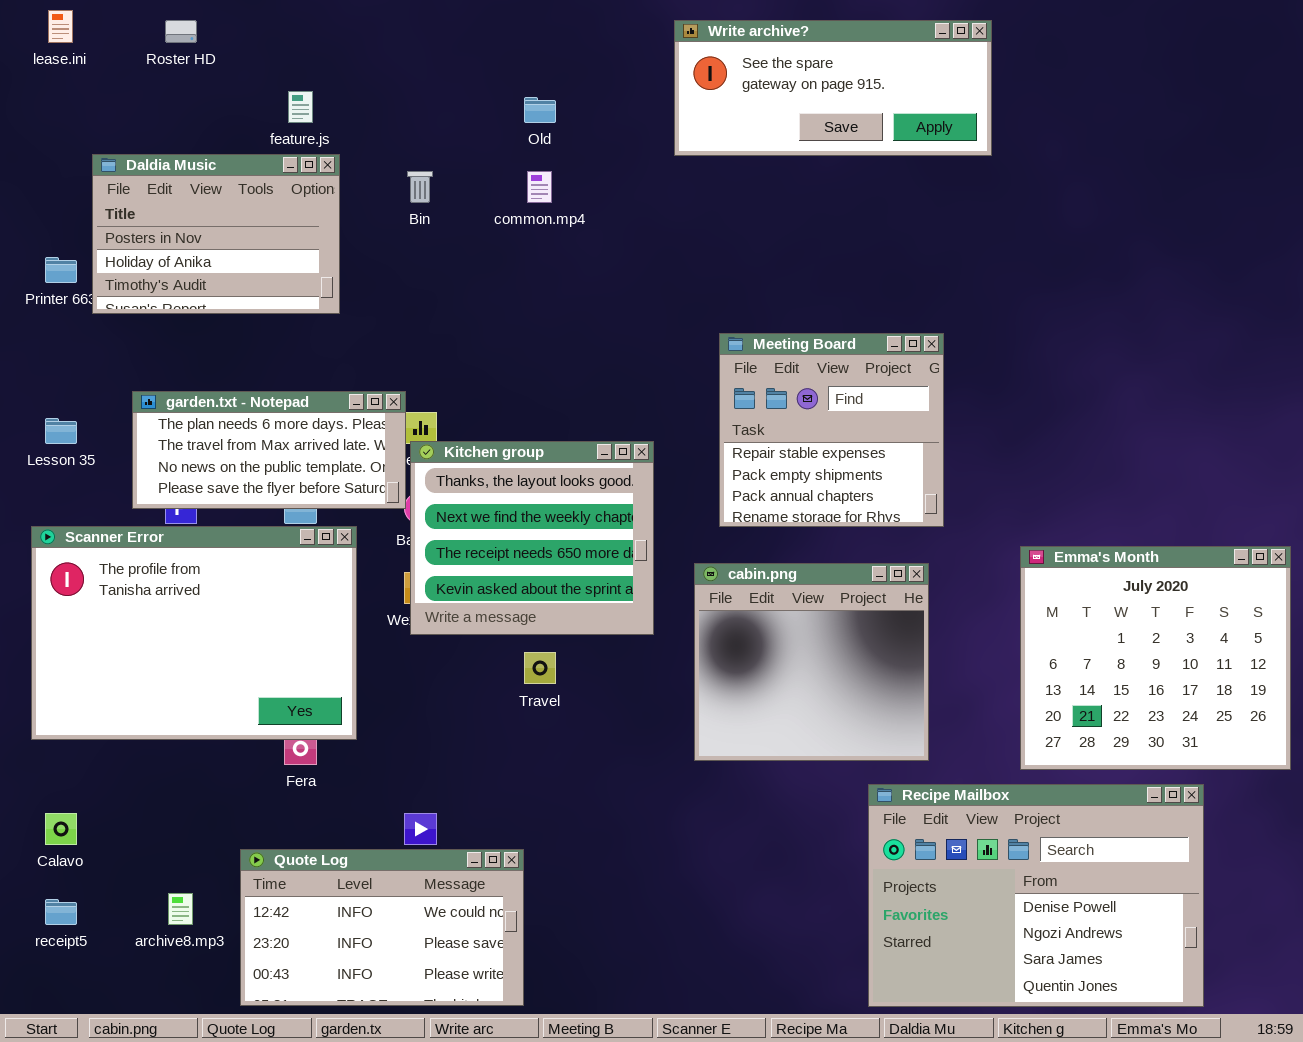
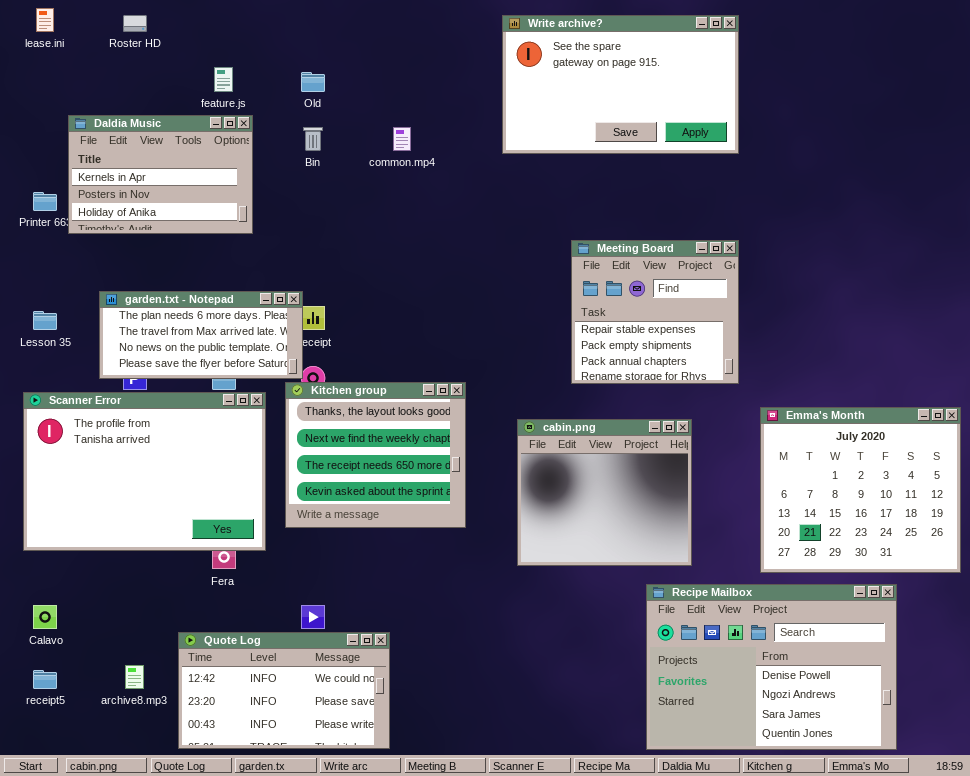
Write archive?: [674,20,992,156] -> [502,15,739,154], resized
Old: [524,97,556,123] -> [301,72,325,92], moved
Daldia Music: [92,154,340,314] -> [68,115,253,234], scrolled up 1 row
Meeting Board: [719,333,944,527] -> [571,240,739,384], moved
Kitchen group: [410,441,654,635] -> [285,382,466,528], moved

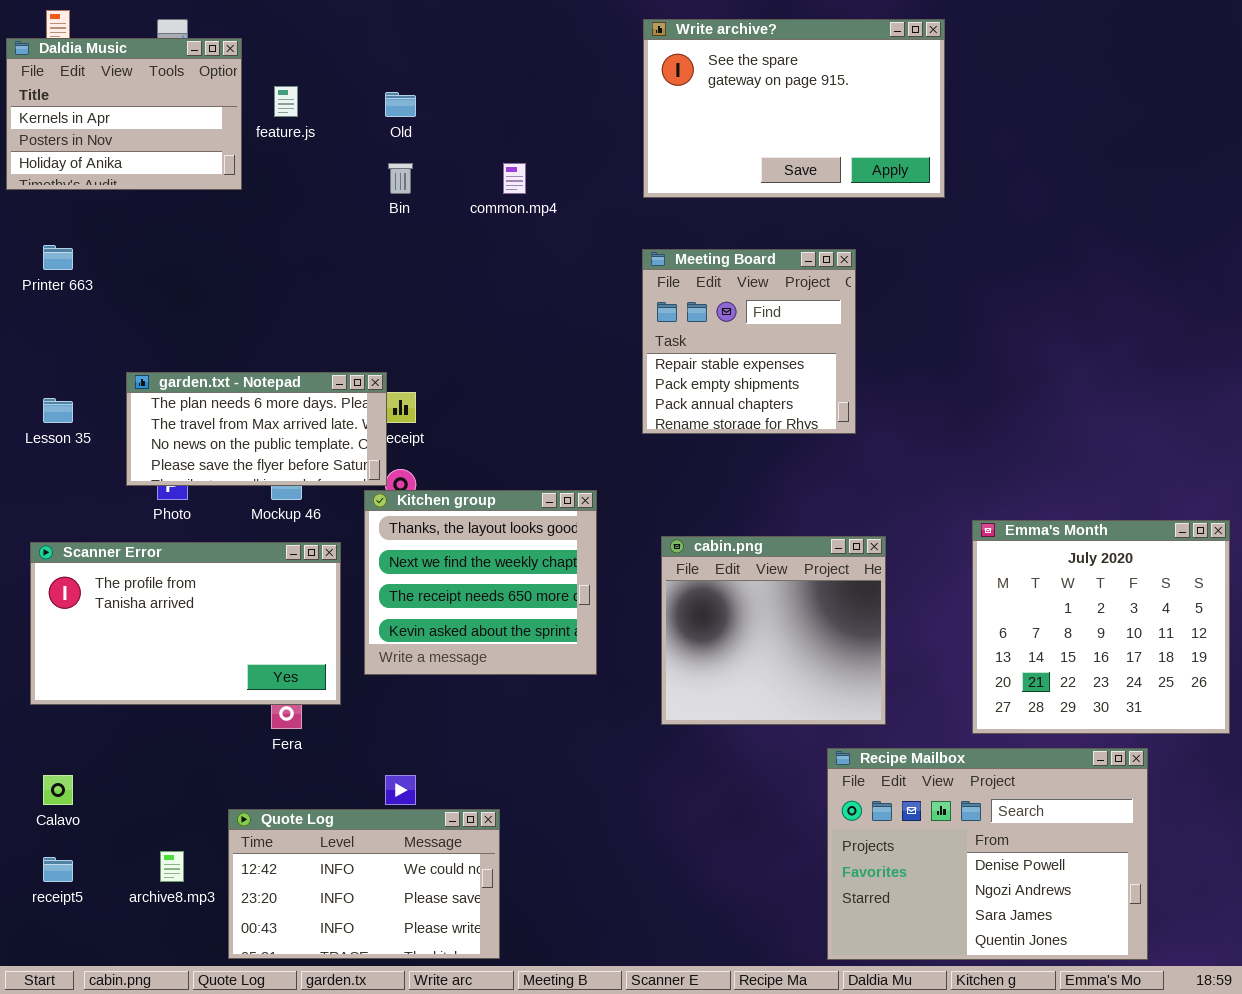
Daldia Music: [68,115,253,234] -> [6,38,242,190], moved
Meeting Board: [571,240,739,384] -> [642,249,856,434], moved
Scanner Error: [23,392,266,551] -> [30,542,341,705], resized

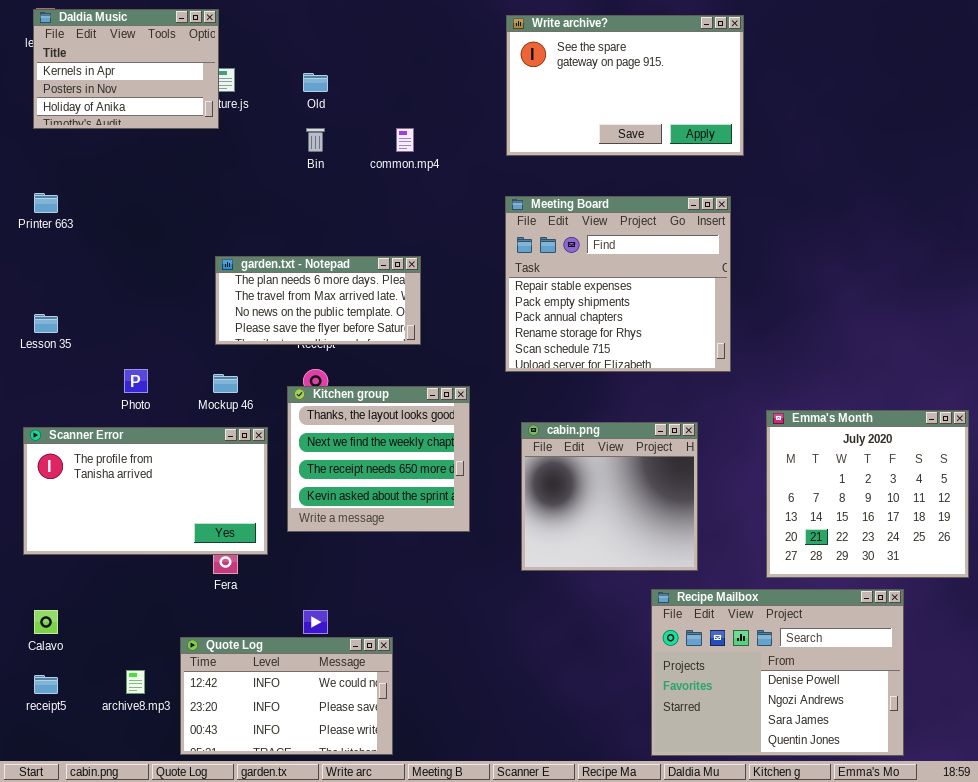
Daldia Music: [6,38,242,190] -> [33,9,219,129], moved
Meeting Board: [642,249,856,434] -> [505,196,731,372], resized
garden.txt - Notepad: [126,372,387,486] -> [215,256,421,345], moved

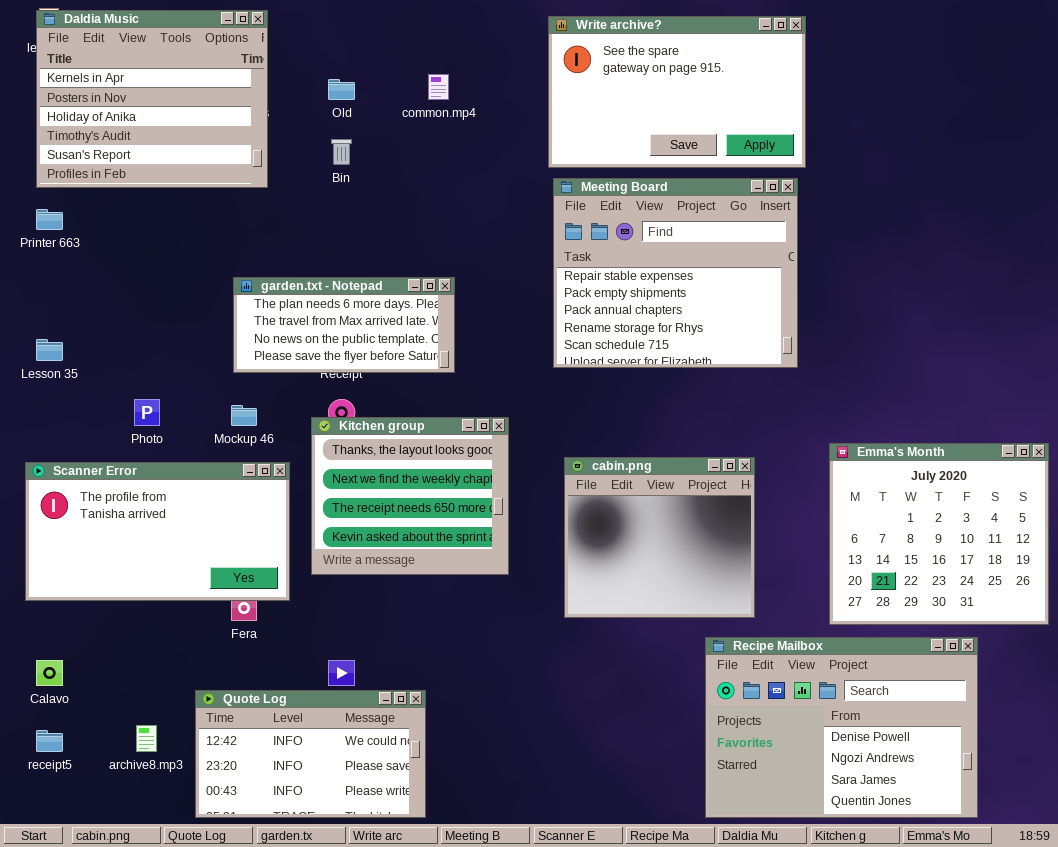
Daldia Music: [33,9,219,129] -> [36,10,268,188], resized
common.mp4: [396,128,414,152] -> [428,74,449,100], moved
Meeting Board: [505,196,731,372] -> [553,178,798,368], moved

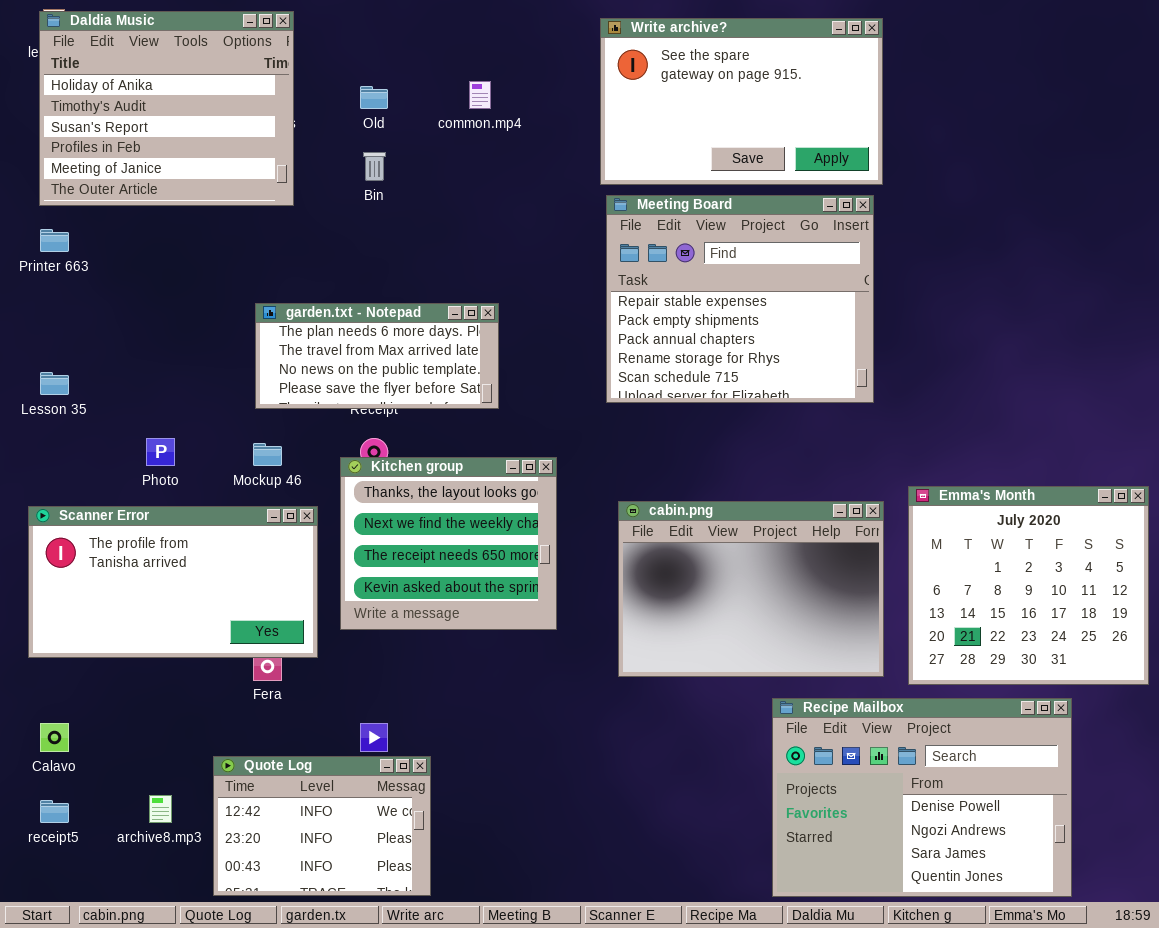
Daldia Music: [36,10,268,188] -> [39,11,294,206], scrolled down 2 rows
cabin.png: [564,457,755,618] -> [618,501,884,677], resized
Quote Log: [195,690,426,818] -> [213,756,431,896], resized

